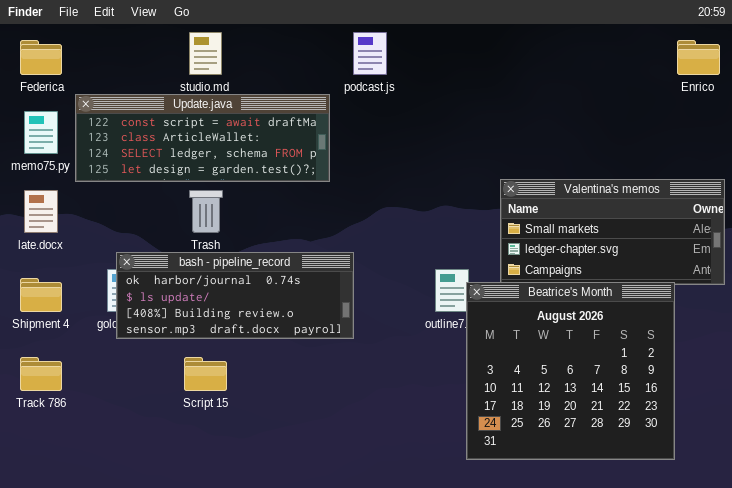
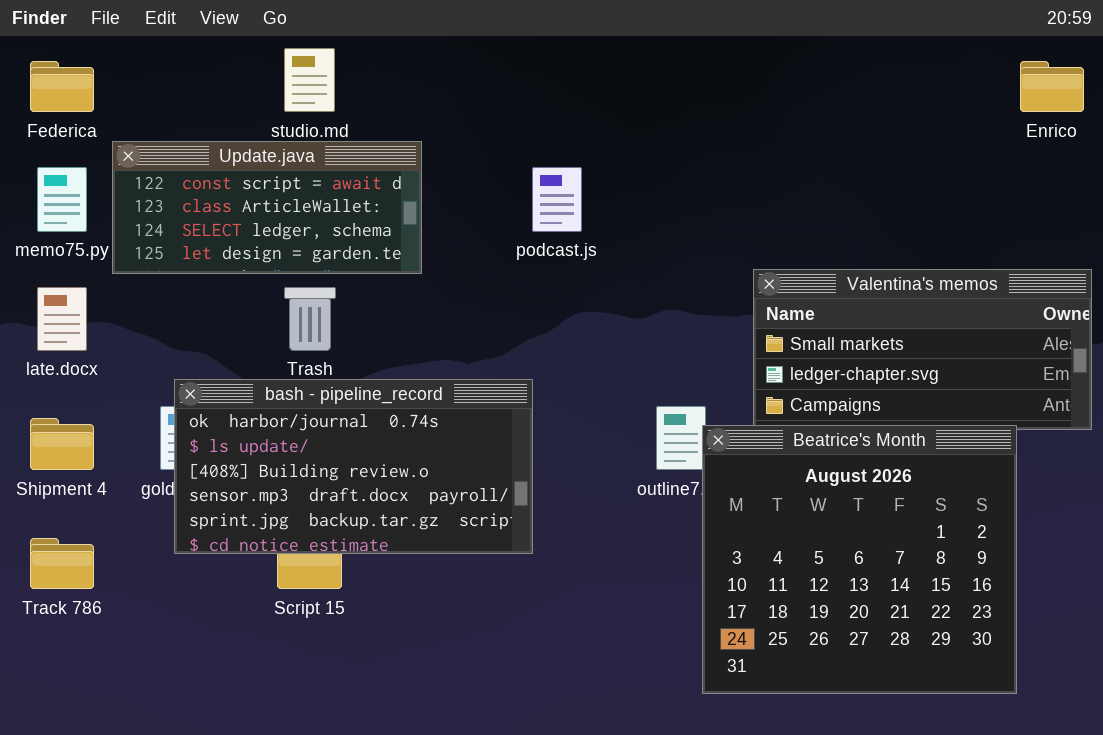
podcast.js: [353,32,387,75] -> [532,167,582,232], moved
Update.java: [75,94,330,182] -> [112,141,422,274], resized
bash - pipeline_record: [116,252,354,339] -> [174,379,533,554], resized

